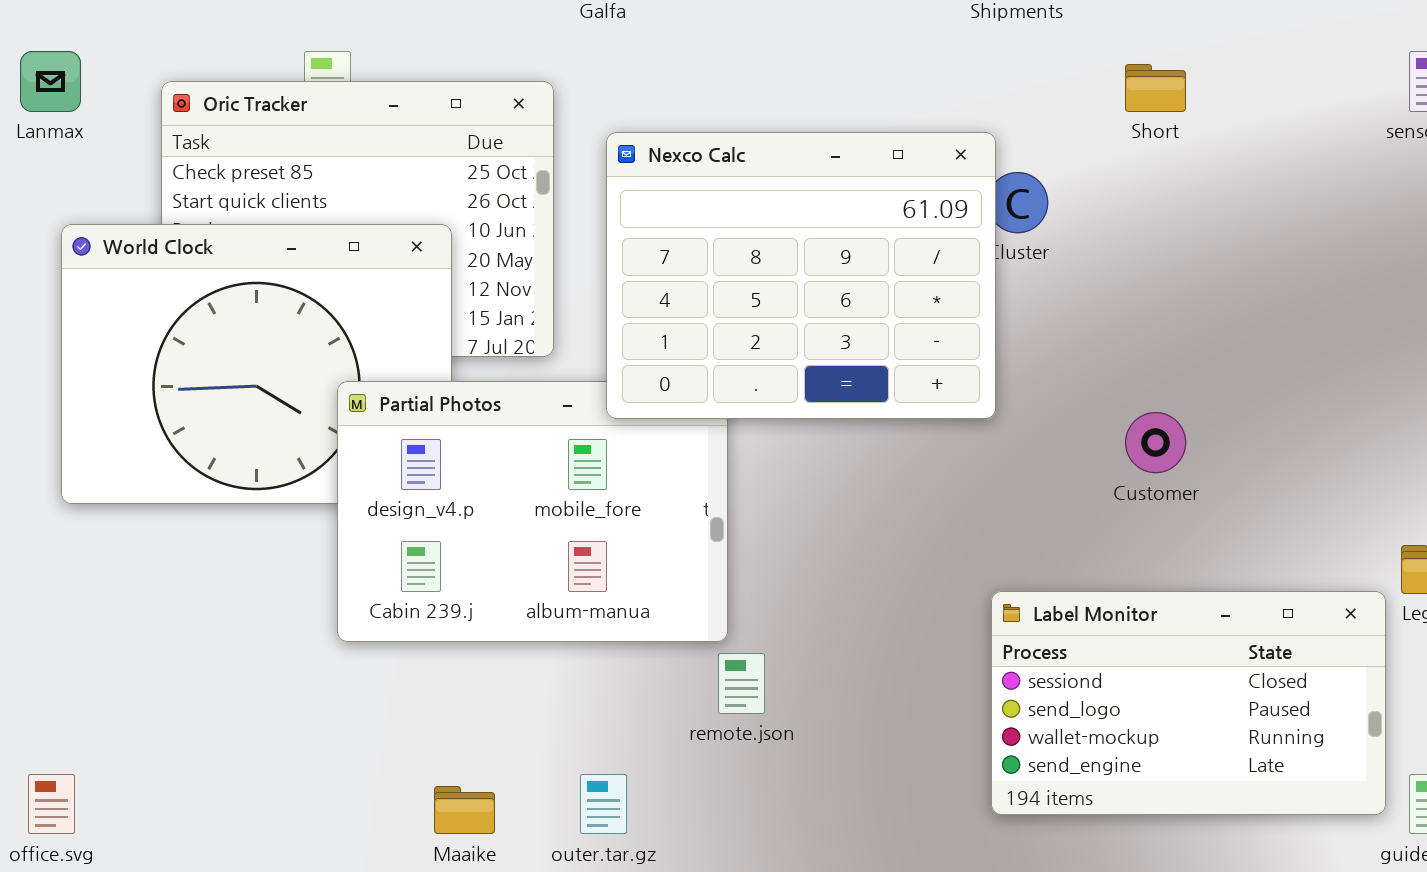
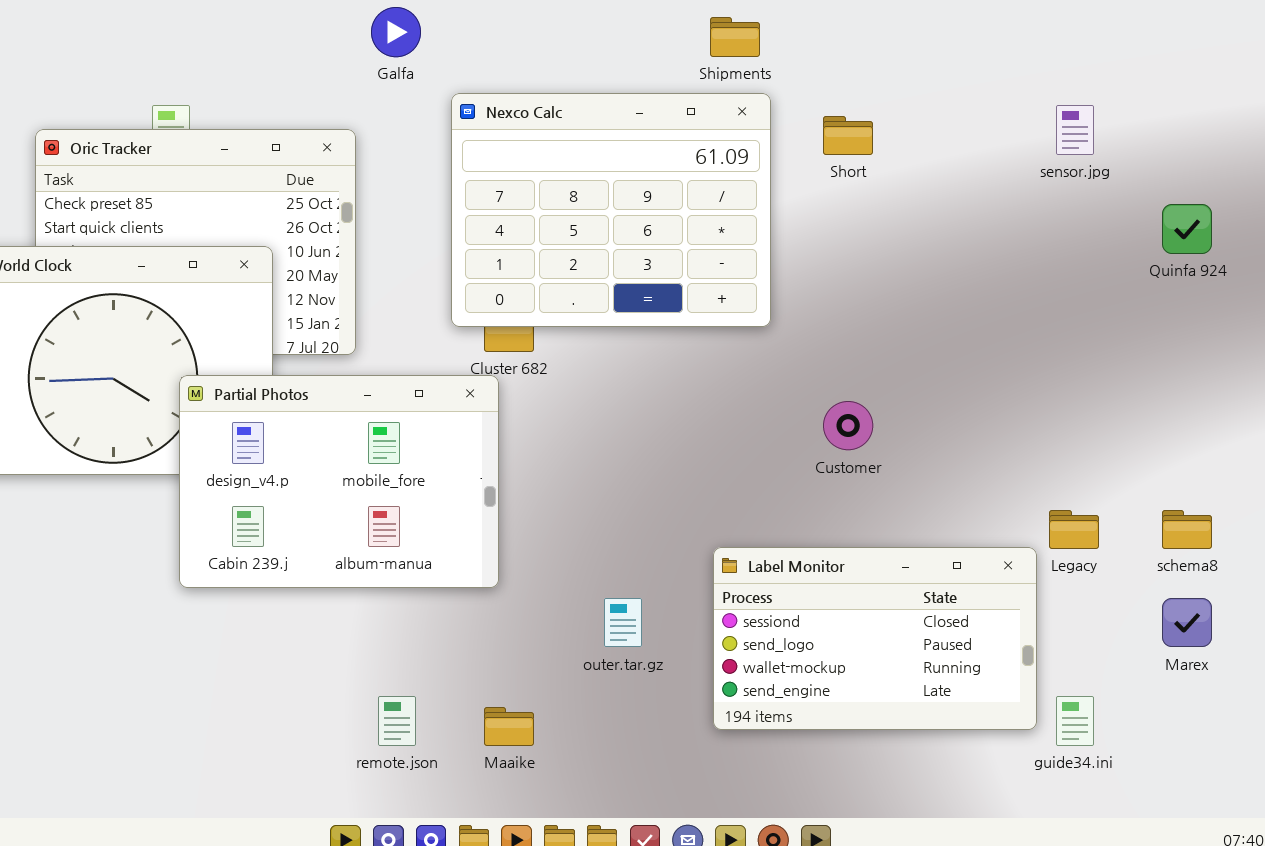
Nexco Calc: [606,132,996,419] -> [451,93,771,327], moved
remote.json: [718,653,765,714] -> [378,696,416,746], moved
outer.tar.gz: [580,774,627,834] -> [604,598,642,647], moved
Maaike: [434,786,495,834] -> [484,707,534,746], moved

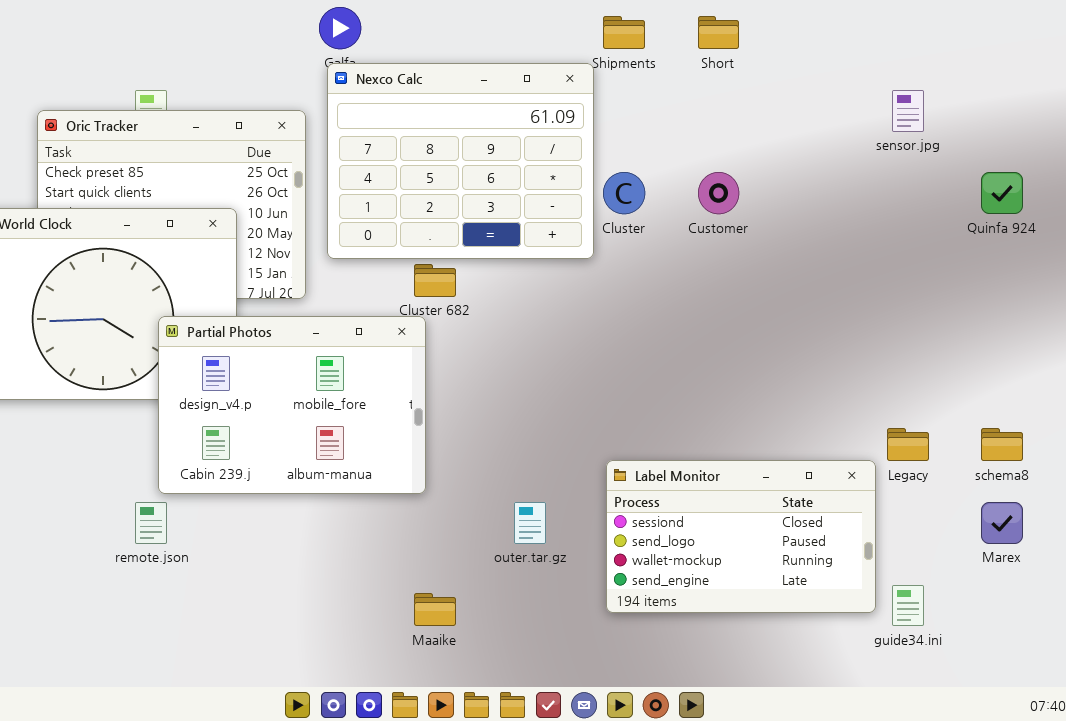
Nexco Calc: [451,93,771,327] -> [327,63,594,259], moved
Short: [823,116,873,155] -> [698,16,739,49], moved
Customer: [823,401,873,450] -> [698,172,739,214], moved
remote.json: [378,696,416,746] -> [135,502,167,544], moved

